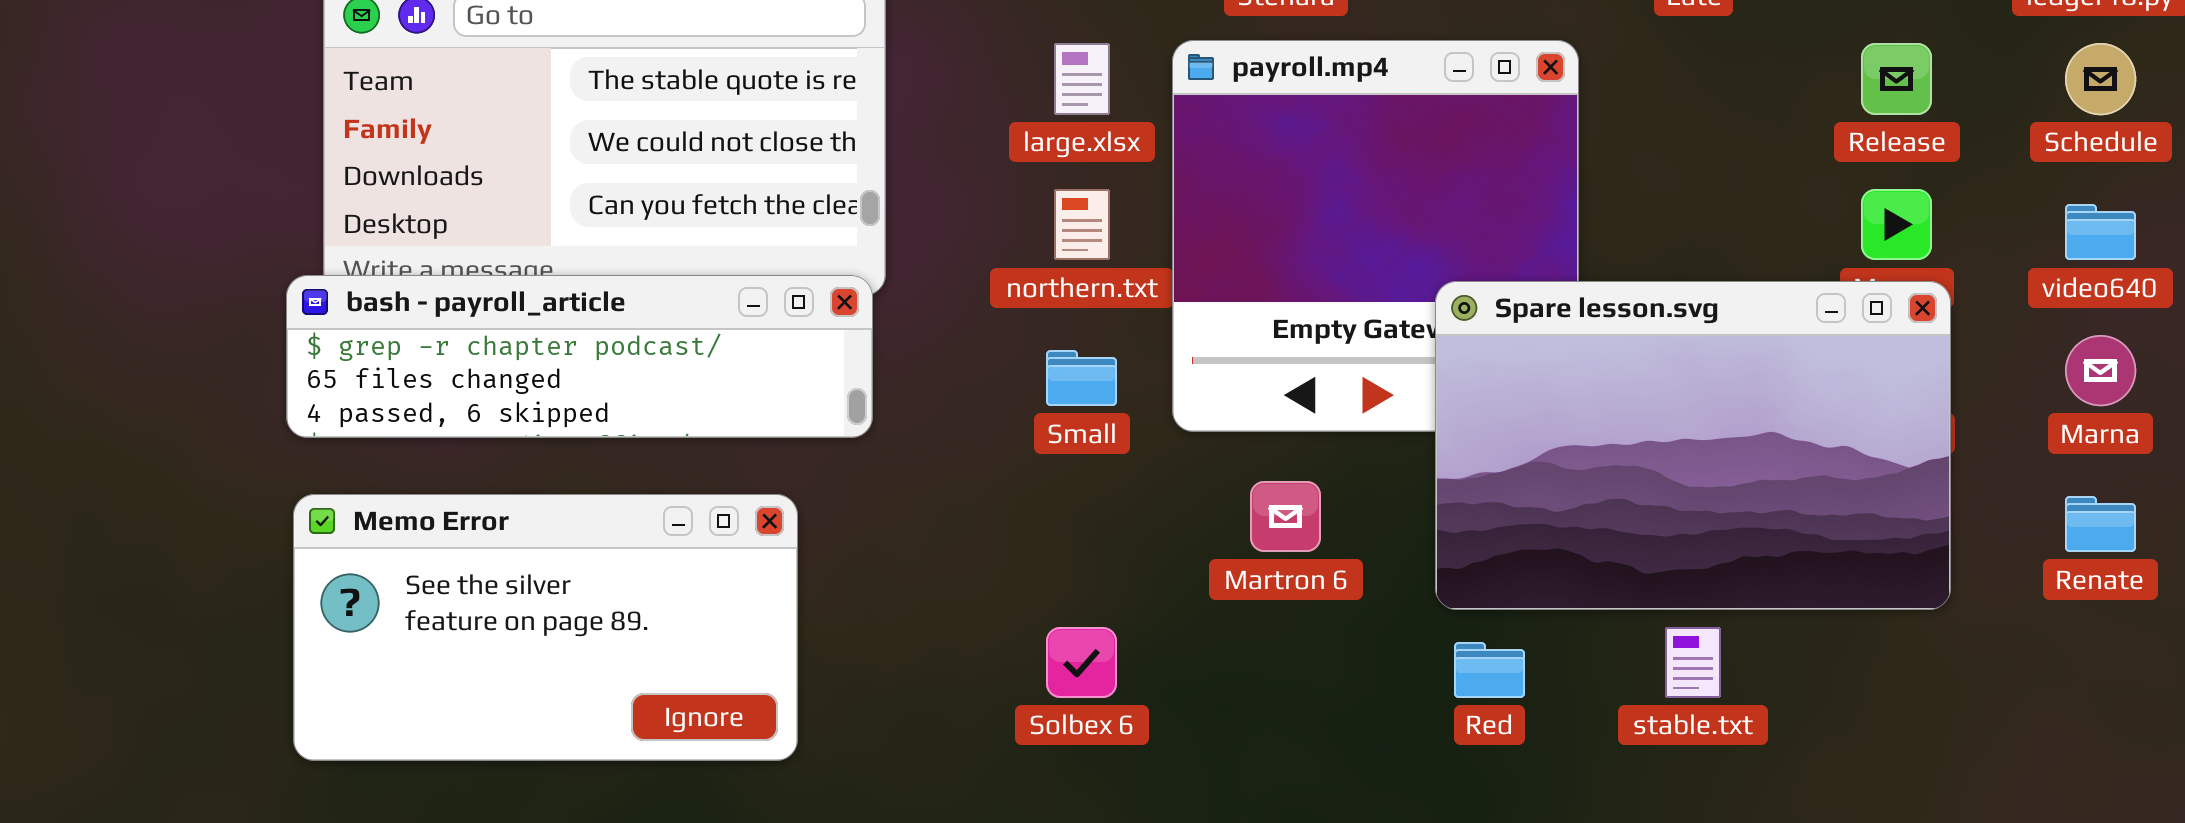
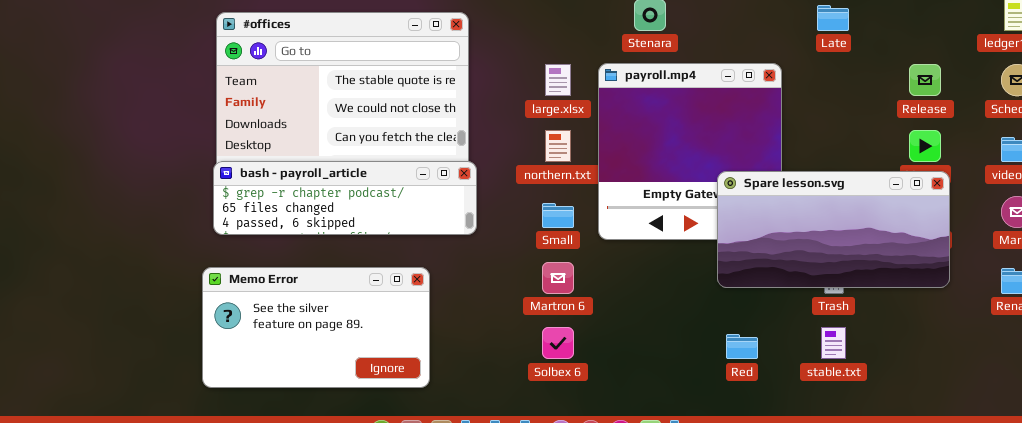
bash - payroll_article: [286,275,873,438] -> [213,161,477,235], moved
Spare lesson.svg: [1435,281,1951,610] -> [717,171,950,288], resized
Martron 6: [1250,481,1321,552] -> [542,262,574,294], moved

